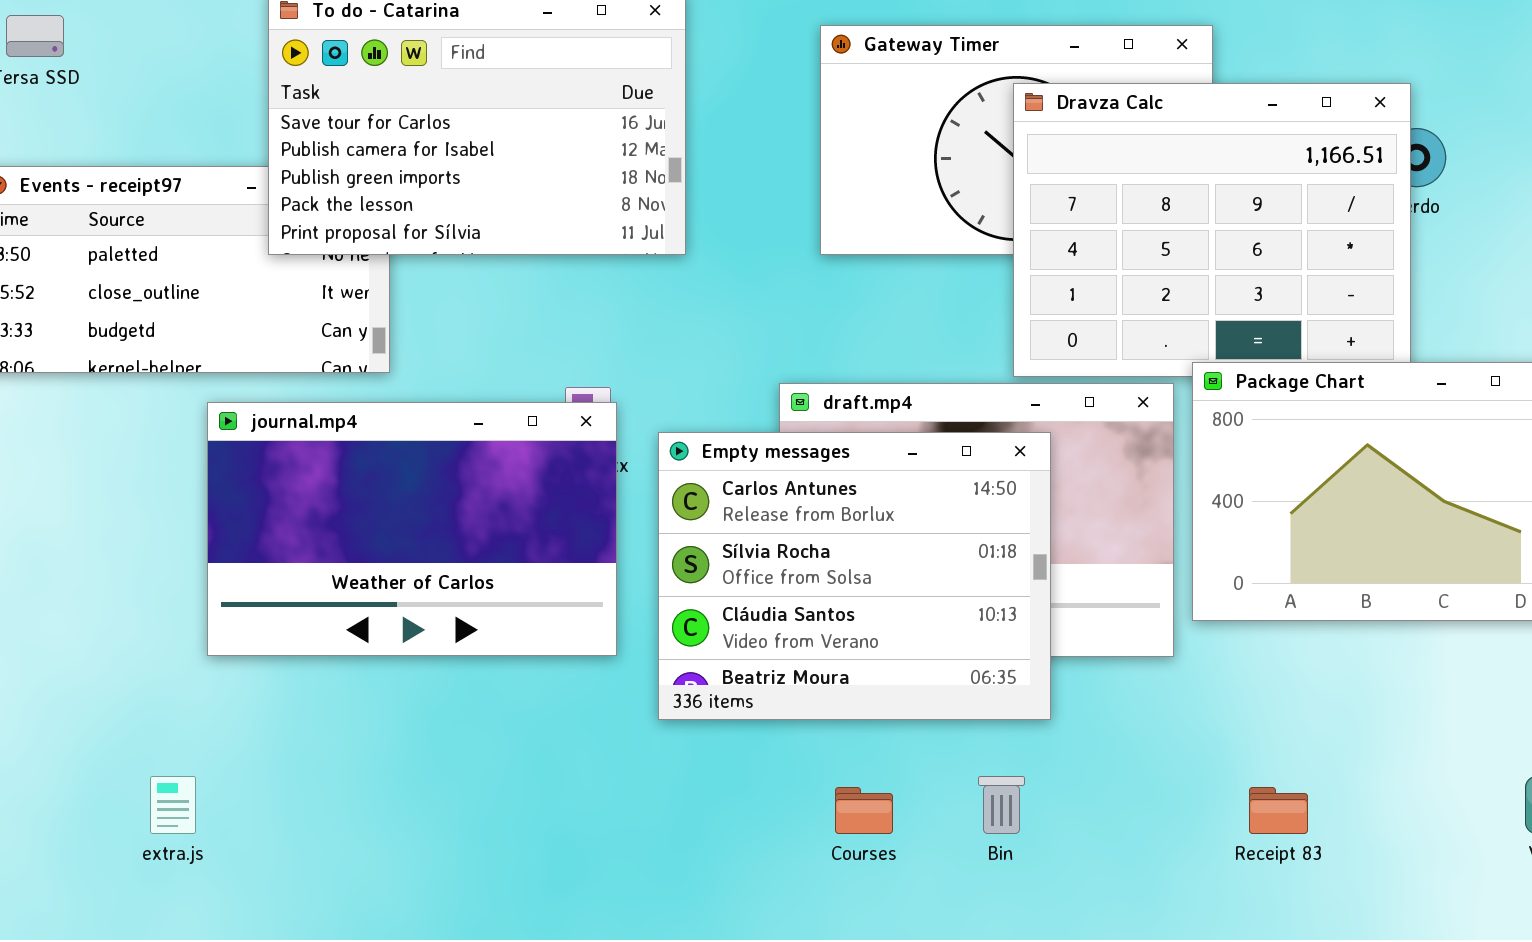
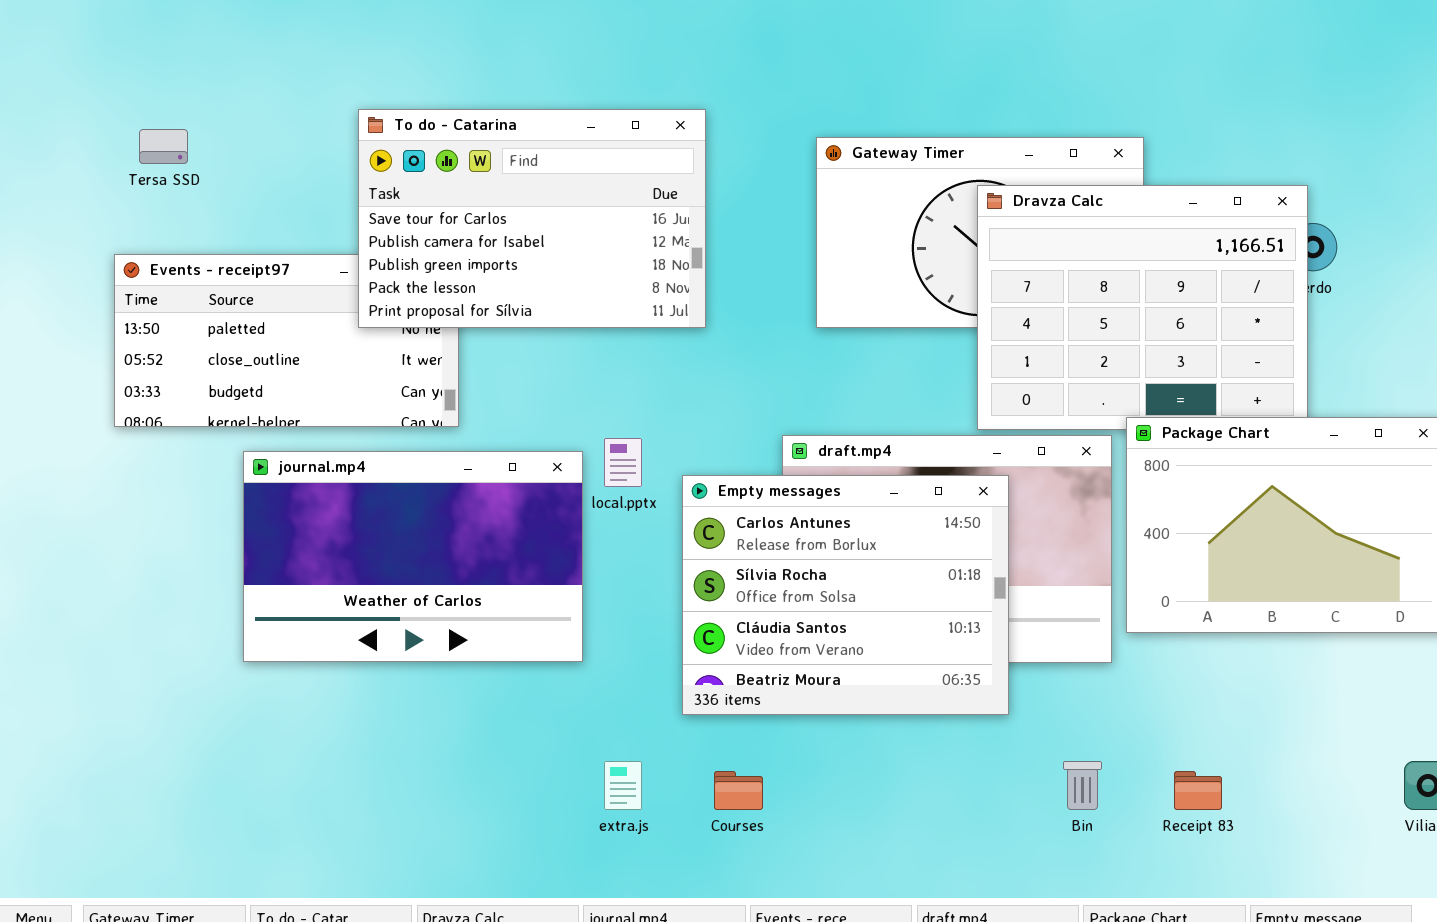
journal.mp4: [207,402,617,656] -> [243,451,583,662], moved
extra.js: [150,776,196,834] -> [604,761,642,810], moved
Bin: [978,776,1025,834] -> [1063,761,1102,810], moved
Courses: [835,787,893,834] -> [714,771,763,810], moved

